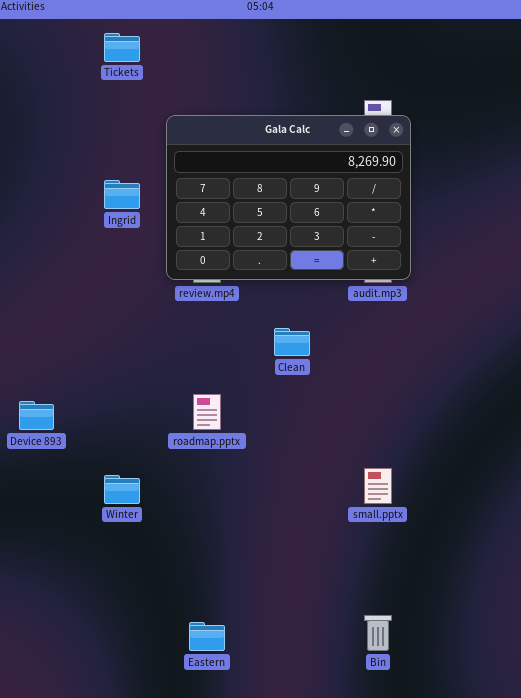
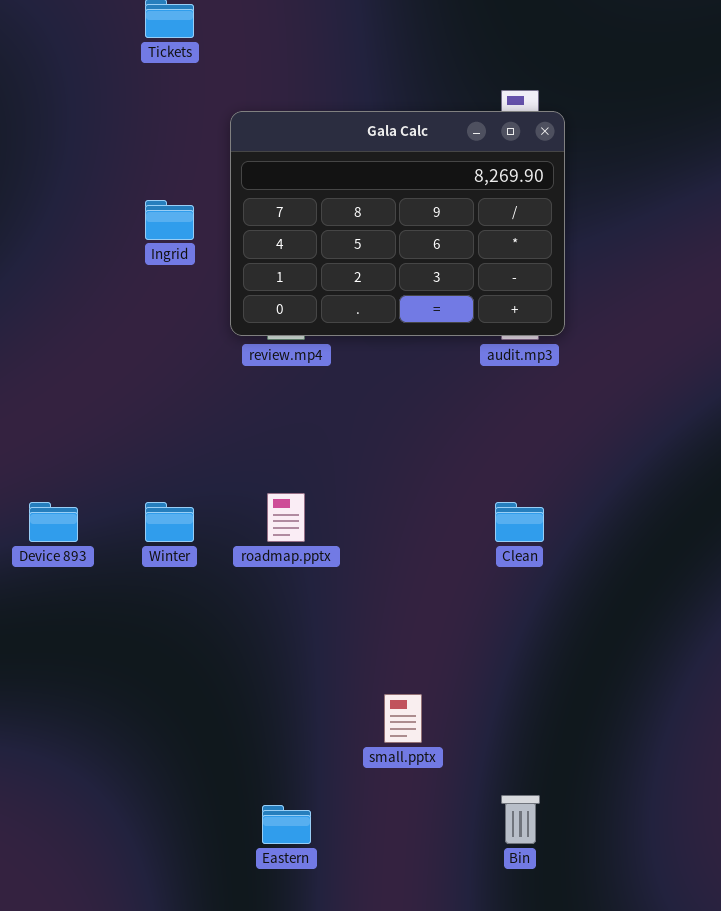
Clean: [274,328,310,356] -> [495,502,544,542], moved
small.pptx: [364,468,392,504] -> [384,694,422,743], moved
Winter: [104,475,140,504] -> [145,502,194,542], moved

